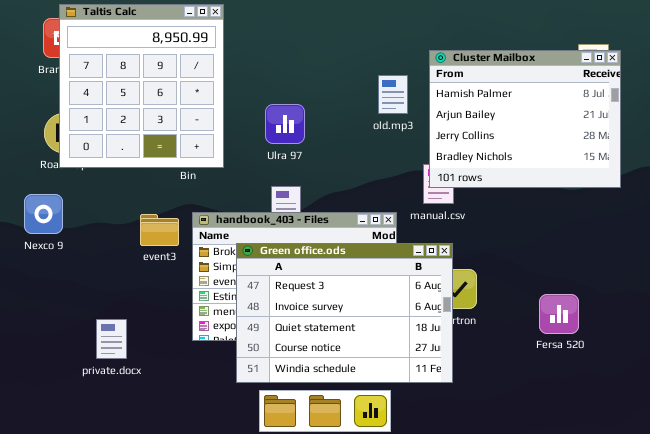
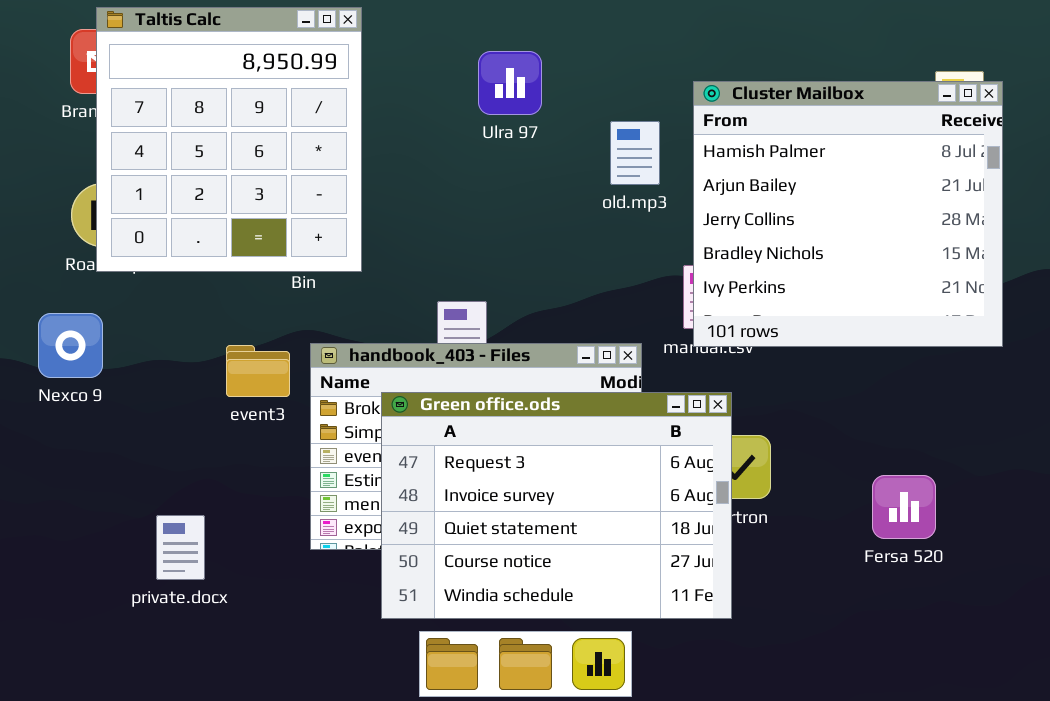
Cluster Mailbox: [429,50,621,188] -> [693,81,1003,347], resized
Ulra 97: [265,104,305,144] -> [478,51,542,115], moved

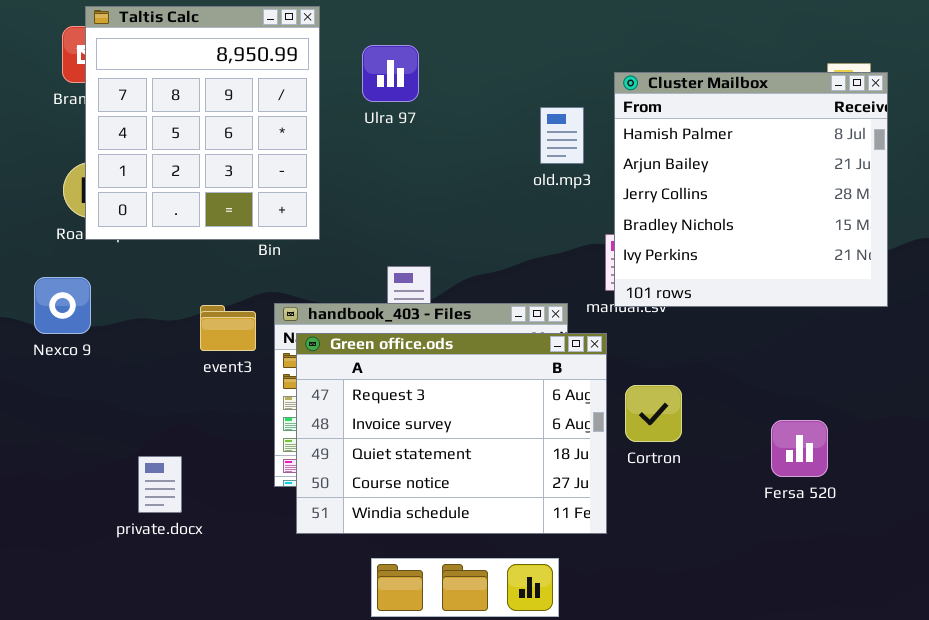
Ulra 97: [478,51,542,115] -> [362,45,419,102], moved
Green office.ods: [381,392,732,619] -> [296,333,607,534], moved

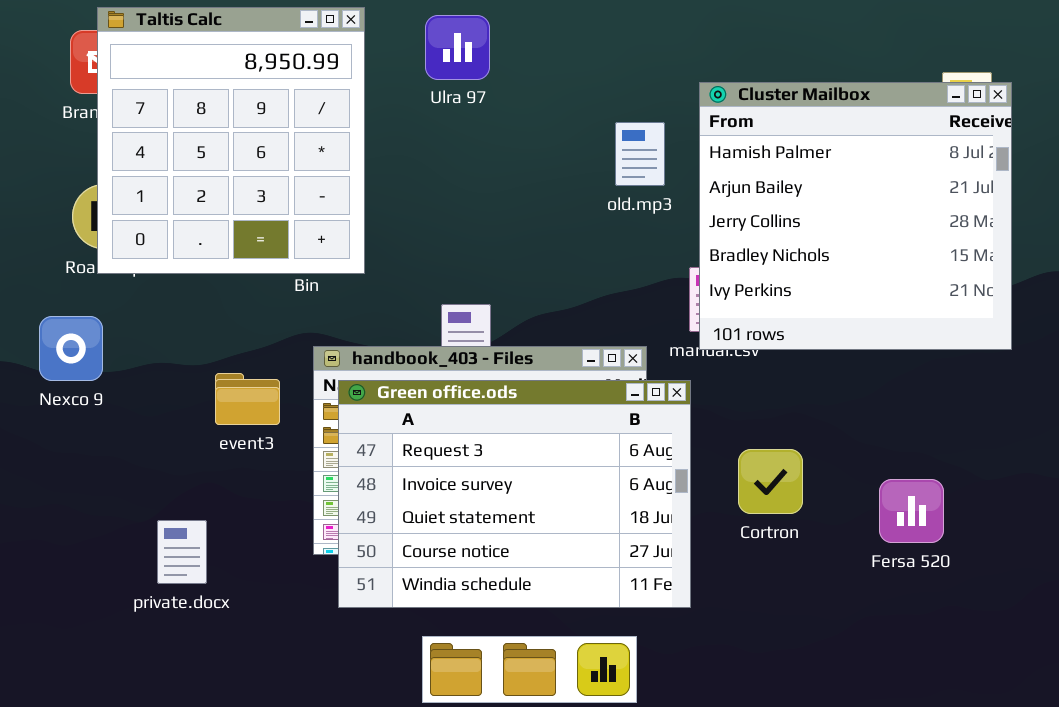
Ulra 97: [362,45,419,102] -> [425,15,490,80], moved
event3: [200,305,256,351] -> [215,373,280,425], moved
Cortron: [625,385,682,442] -> [738,449,803,514], moved

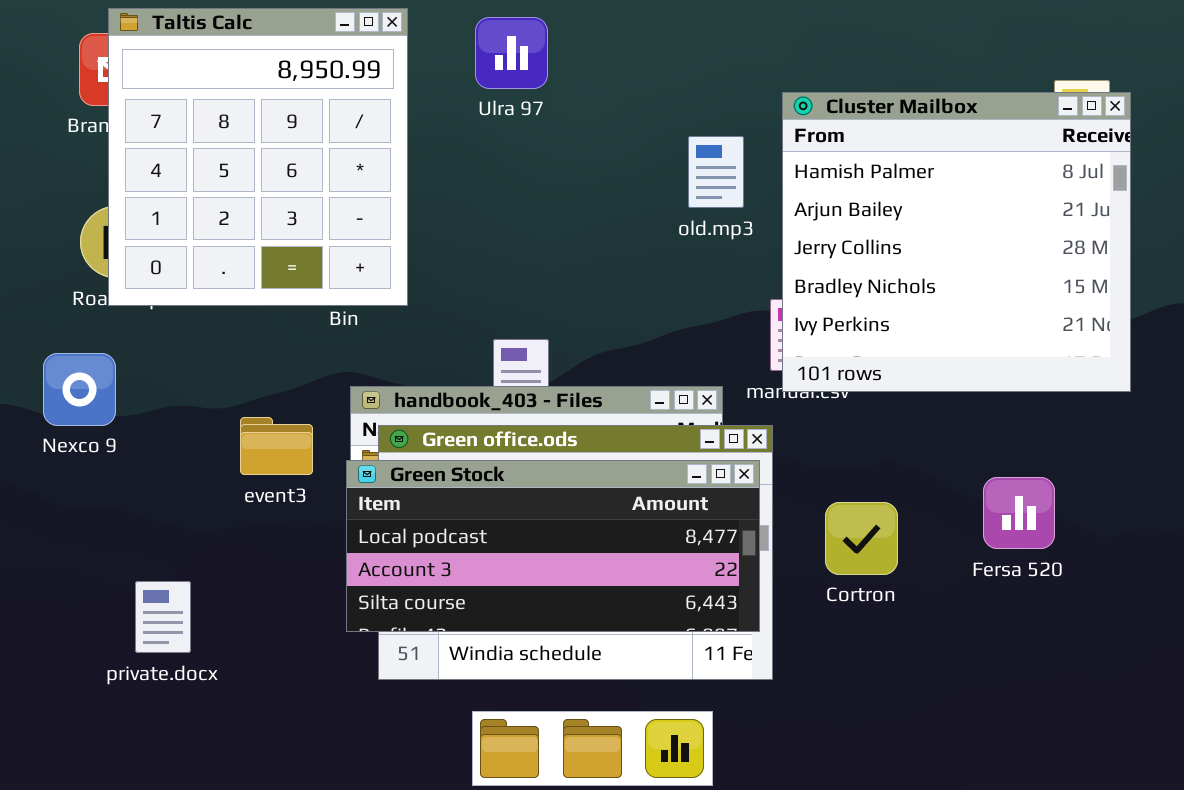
Green Stock: none -> [346,460,760,632], opened
Fersa 520: [879,479,944,543] -> [983,477,1055,549], moved
private.docx: [157,520,207,584] -> [135,581,191,653], moved

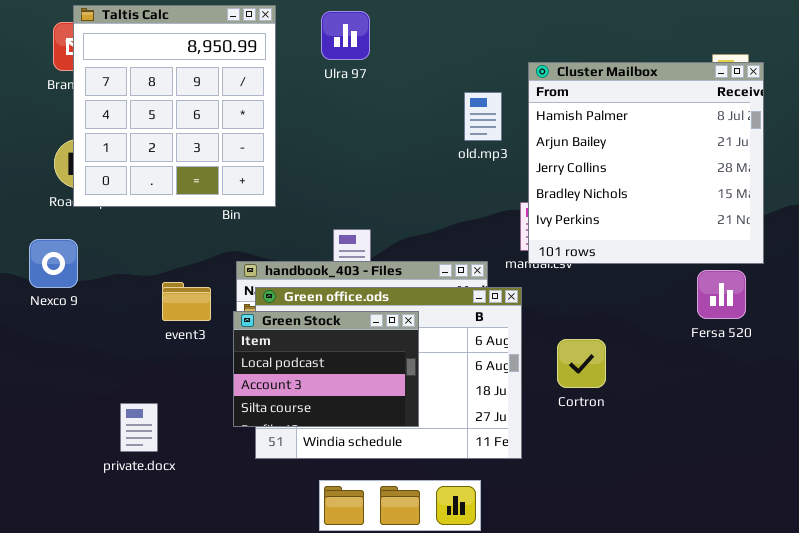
Green Stock: [346,460,760,632] -> [233,311,419,427], resized
Fersa 520: [983,477,1055,549] -> [697,270,746,319], moved
private.docx: [135,581,191,653] -> [120,403,158,452], moved

